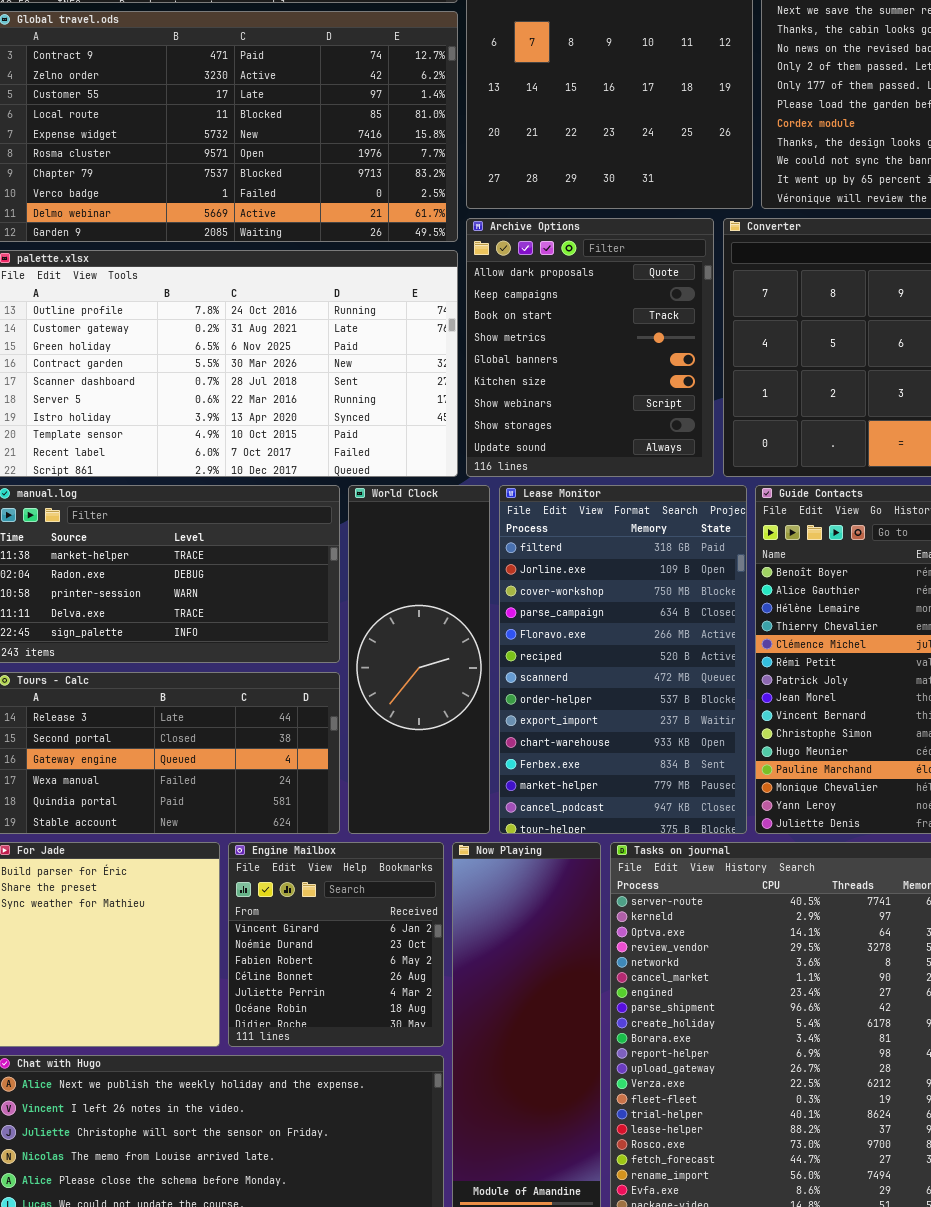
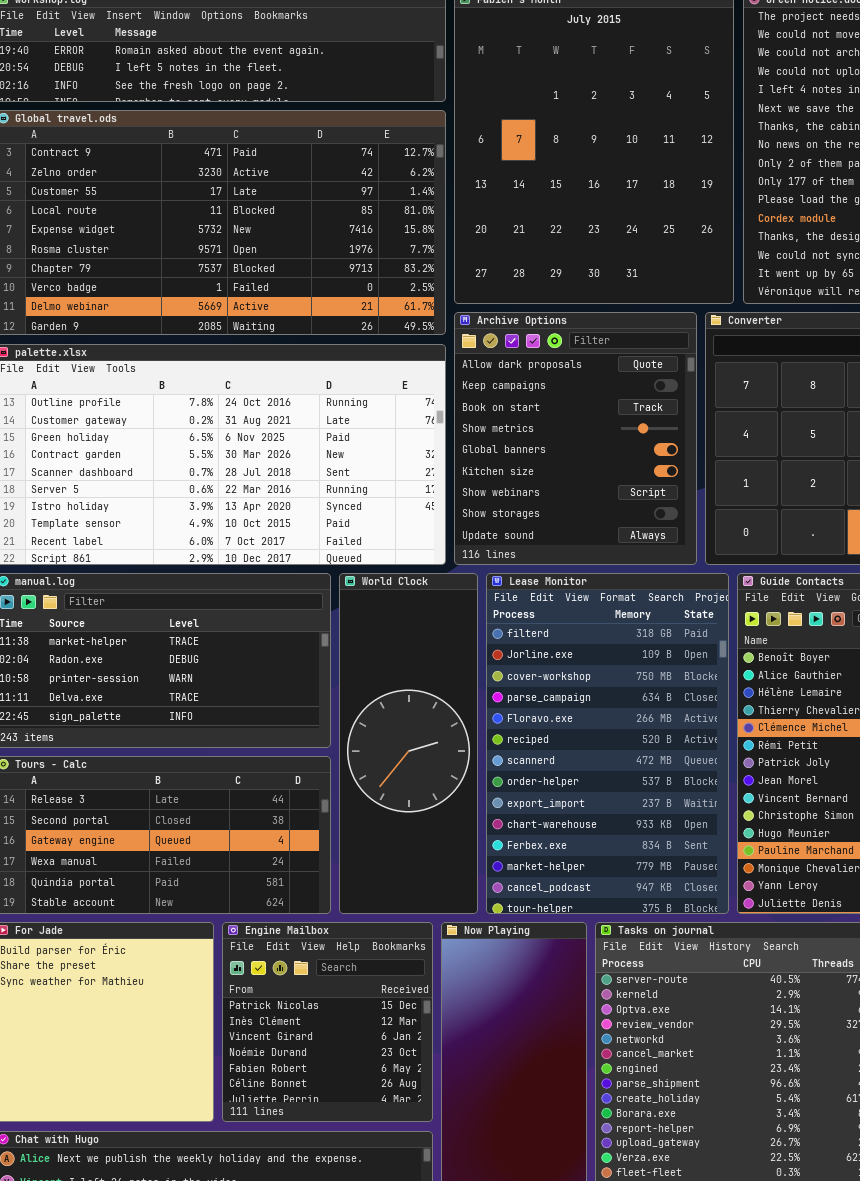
Engine Mailbox: [228,842,444,1047] -> [222,922,433,1122], scrolled up 2 rows

